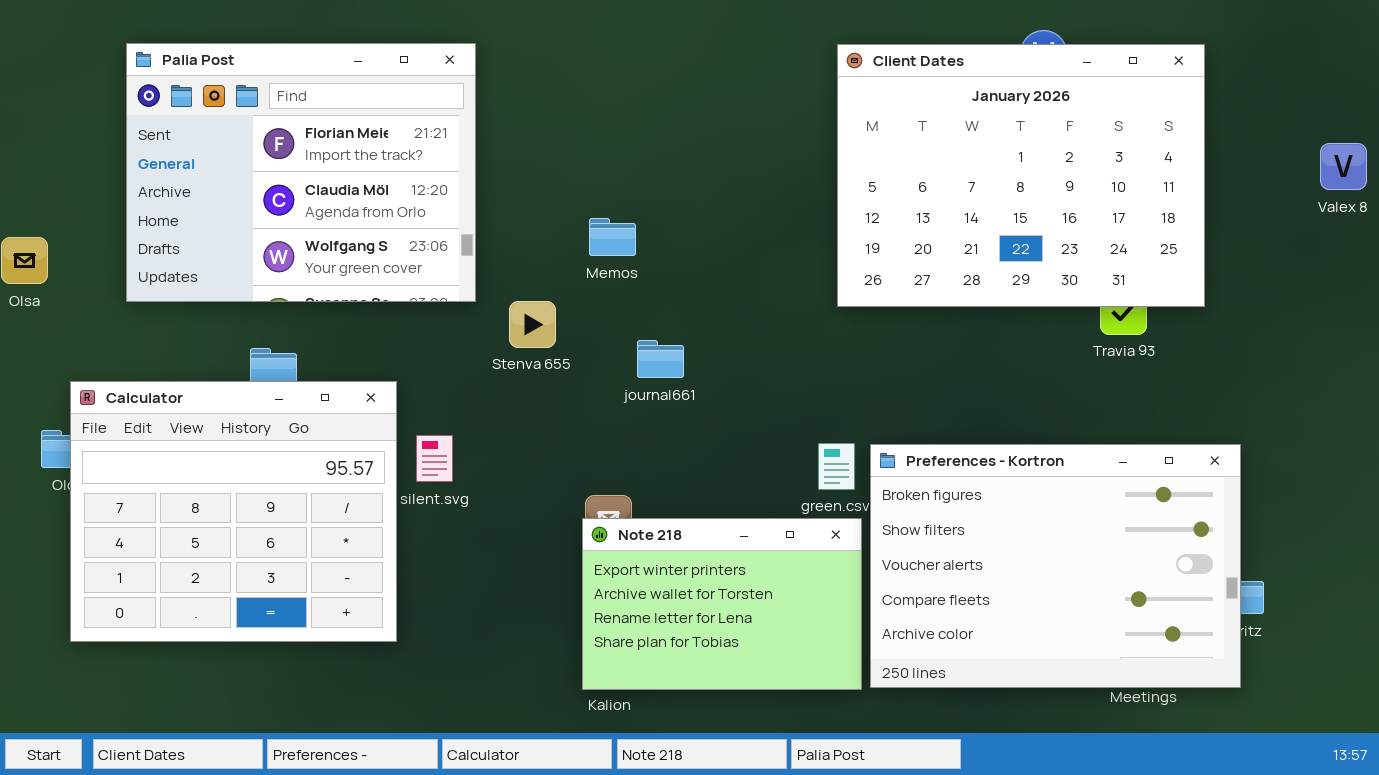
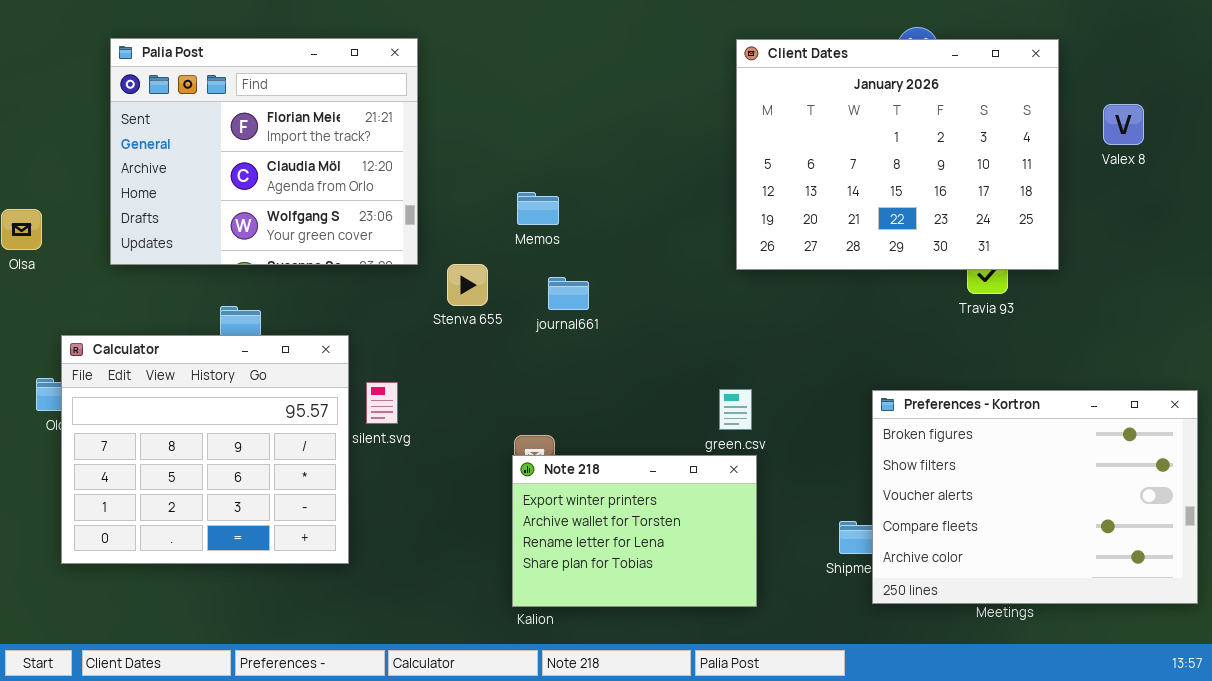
Valex 8: [1320,143,1367,190] -> [1103,104,1144,145], moved
journal661: [637,340,684,378] -> [548,277,589,310], moved
Preferences - Kortron: [870,444,1241,688] -> [872,390,1198,604], moved

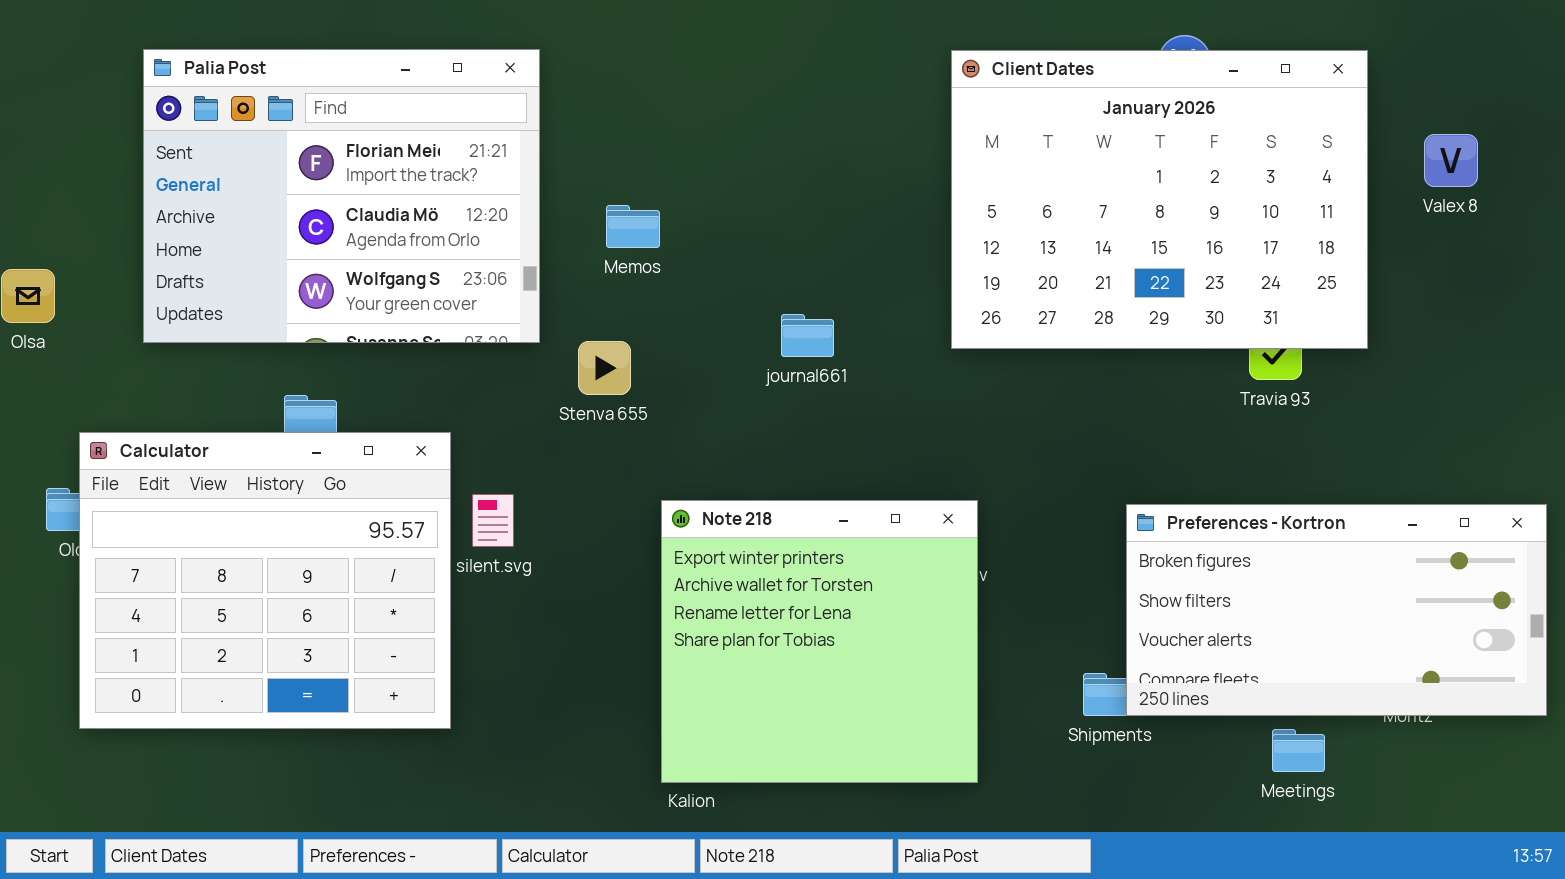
Memos: [517,192,559,225] -> [606,205,660,248], moved
journal661: [548,277,589,310] -> [781,314,834,357], moved
Preferences - Kortron: [872,390,1198,604] -> [1126,504,1547,716], resized
Note 218: [512,455,757,607] -> [661,500,978,783], resized

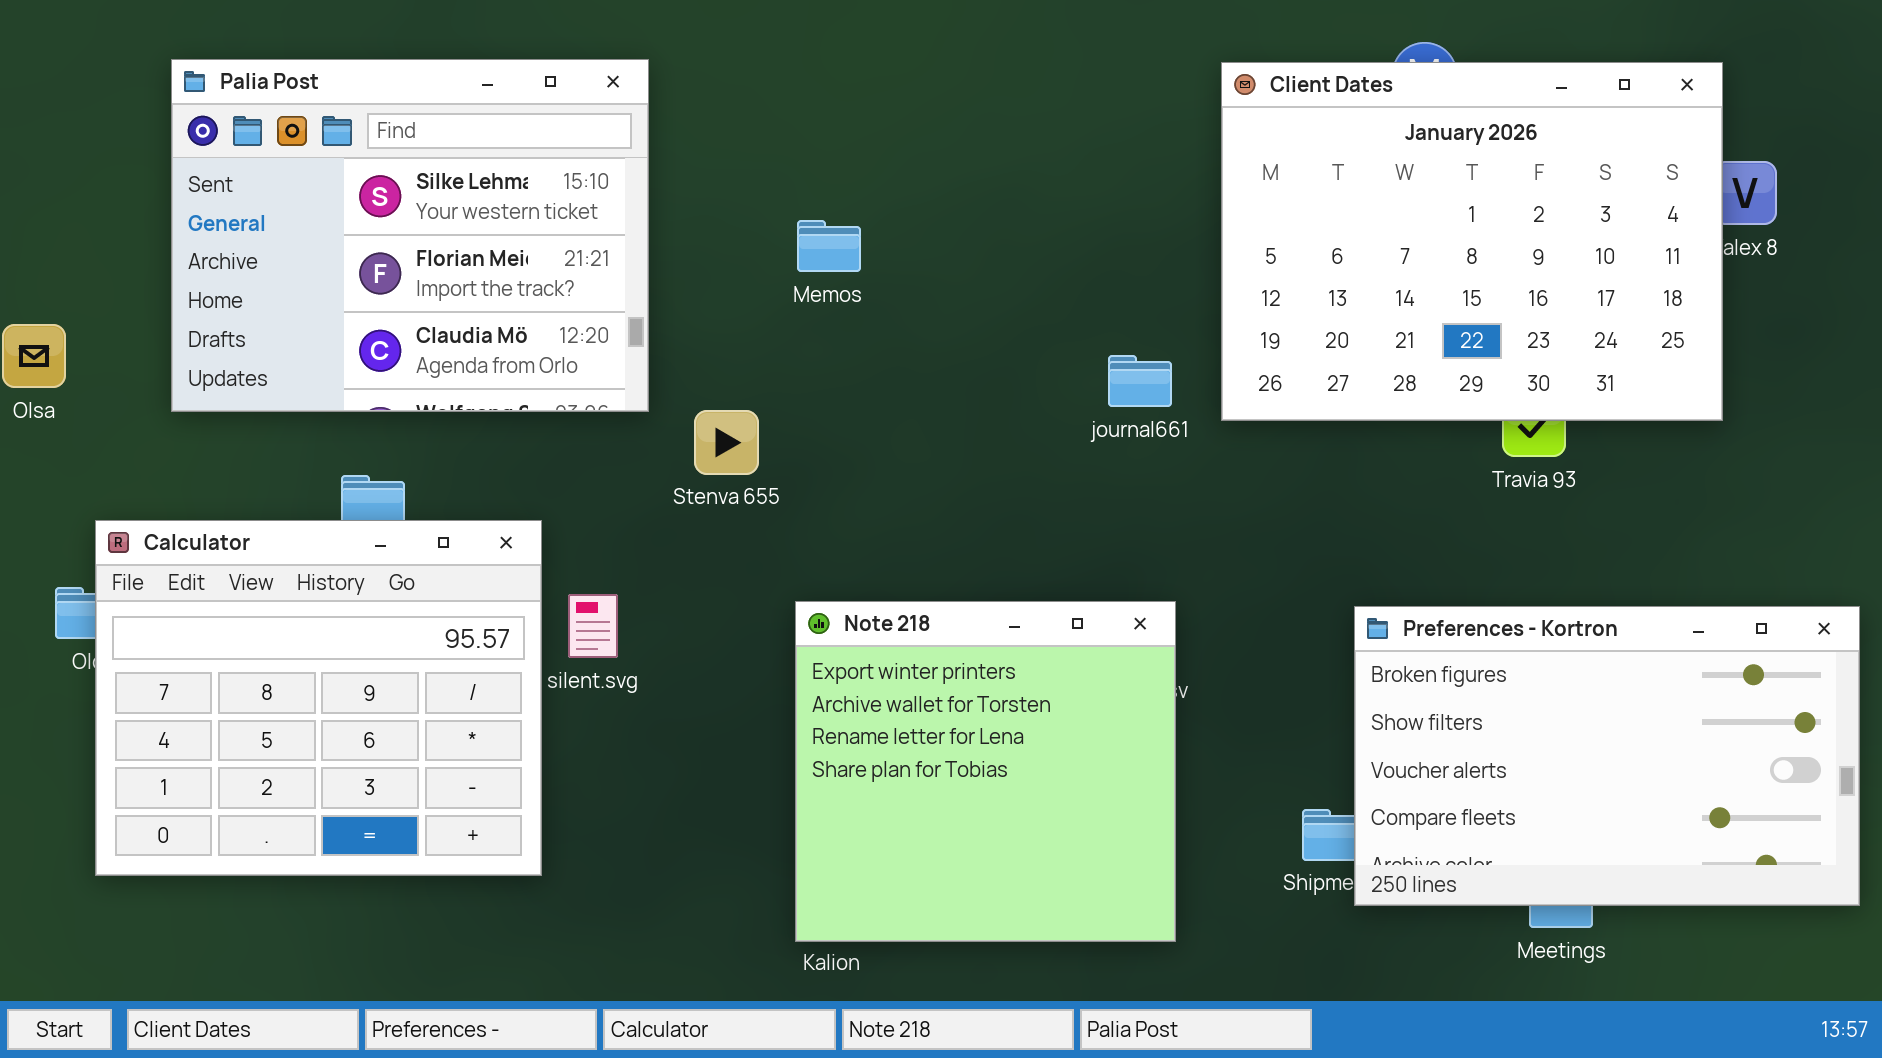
Palia Post: [143,49,540,343] -> [171,59,649,412], scrolled up 1 row
Client Dates: [951,50,1368,349] -> [1221,62,1723,421], moved
Memos: [606,205,660,248] -> [797,220,861,272], moved
journal661: [781,314,834,357] -> [1108,355,1172,407], moved
Preferences - Kortron: [1126,504,1547,716] -> [1354,606,1860,906], resized

